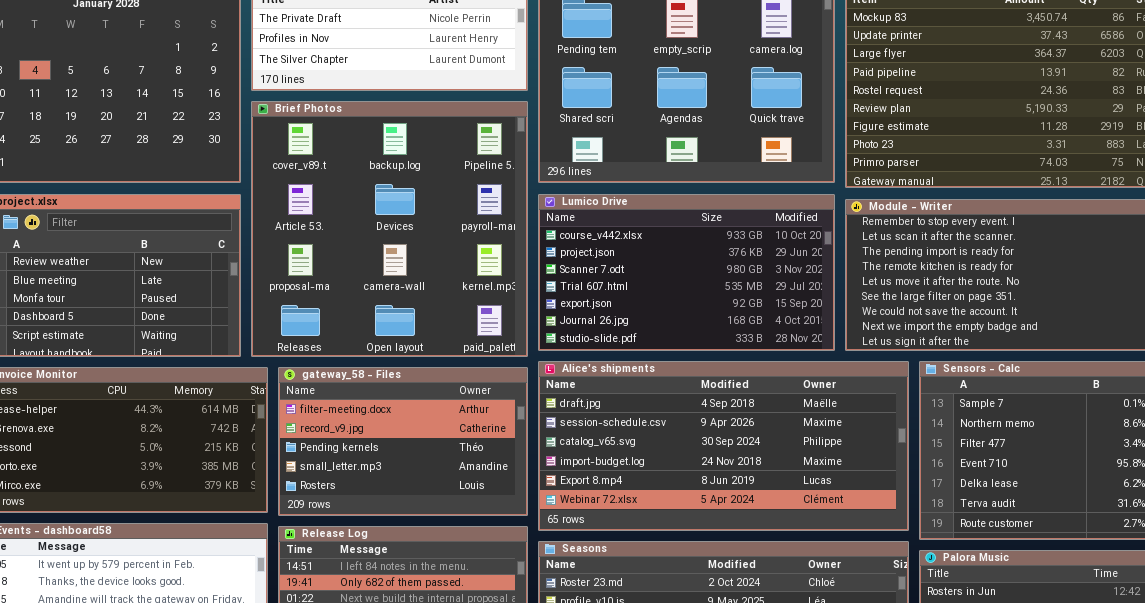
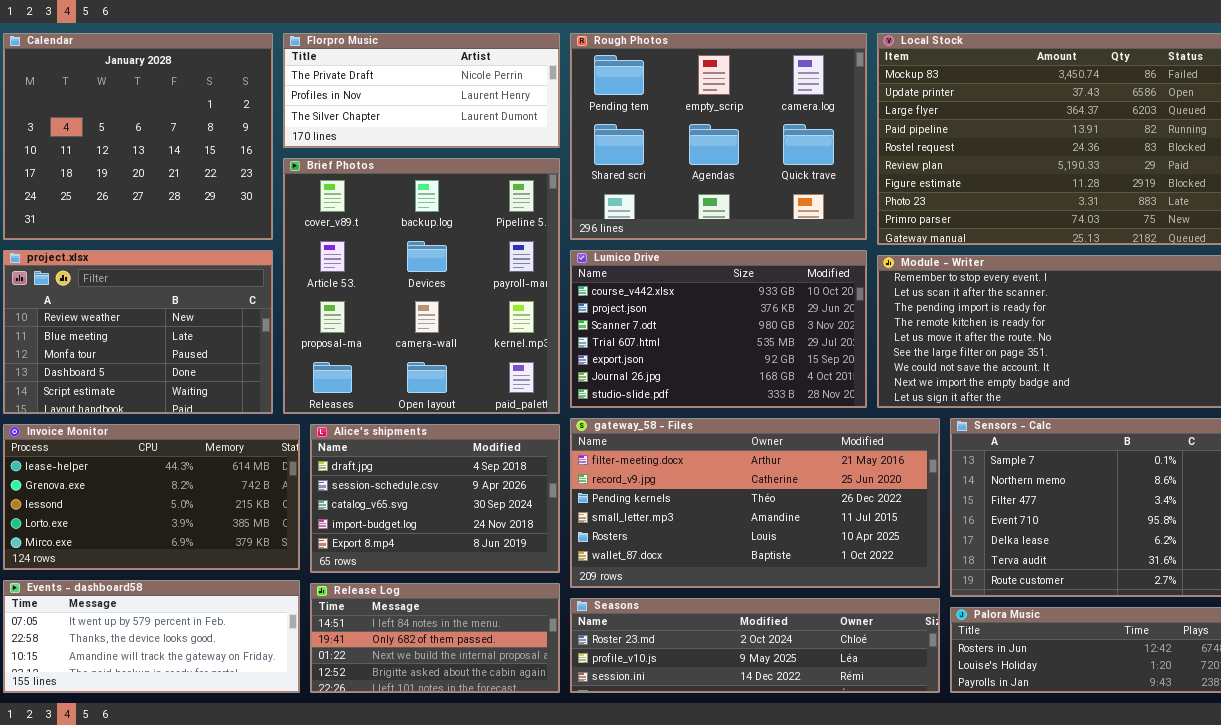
Alice's shipments: [538,361,909,531] -> [310,424,560,573], moved, resized
gateway_58 - Files: [278,367,528,516] -> [570,418,940,588], moved, resized

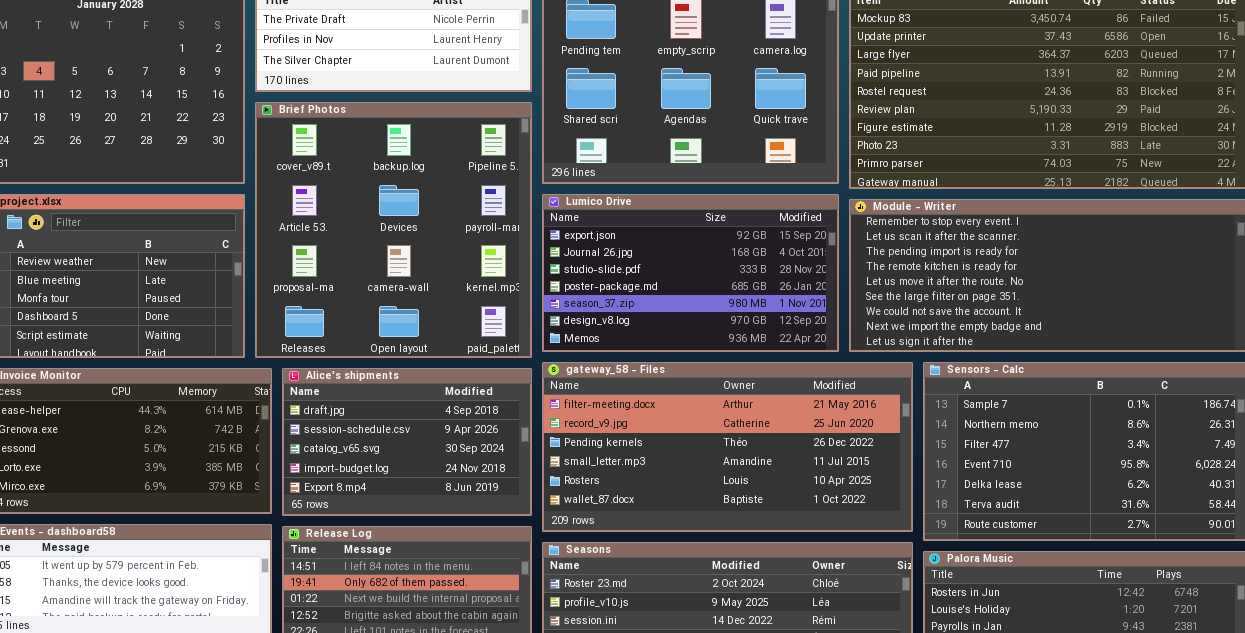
Lumico Drive: [570,250,867,408] -> [542,194,839,352], scrolled down 4 rows

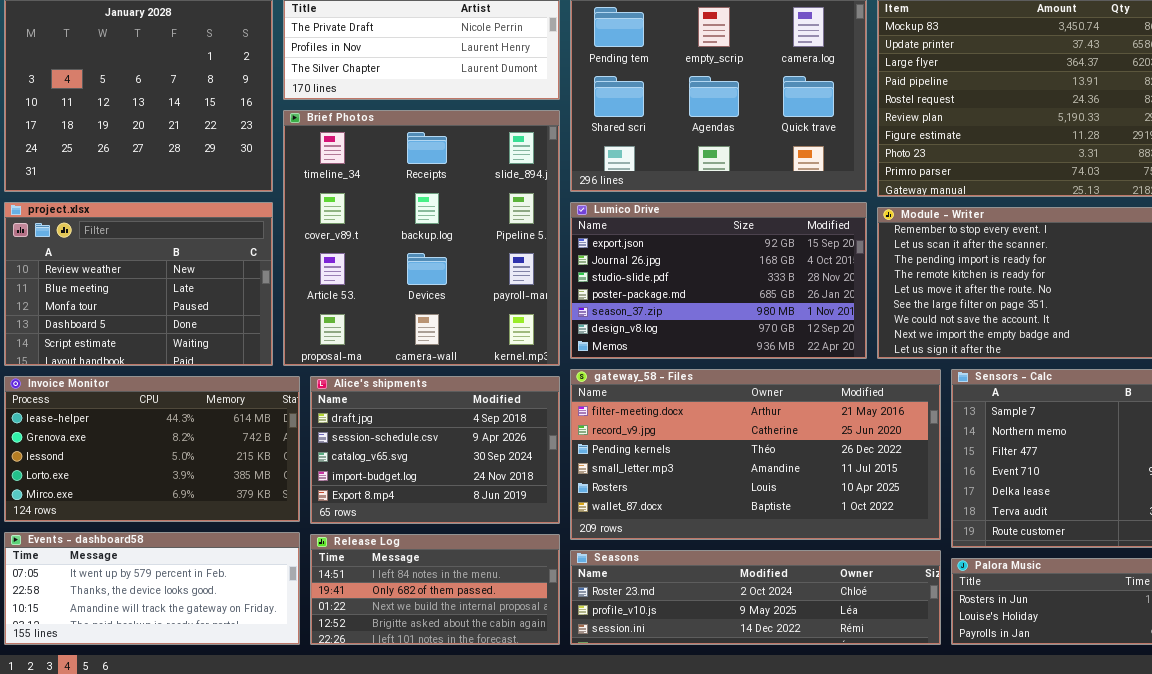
Brief Photos: [255,102,532,358] -> [283,110,560,366], scrolled up 1 row

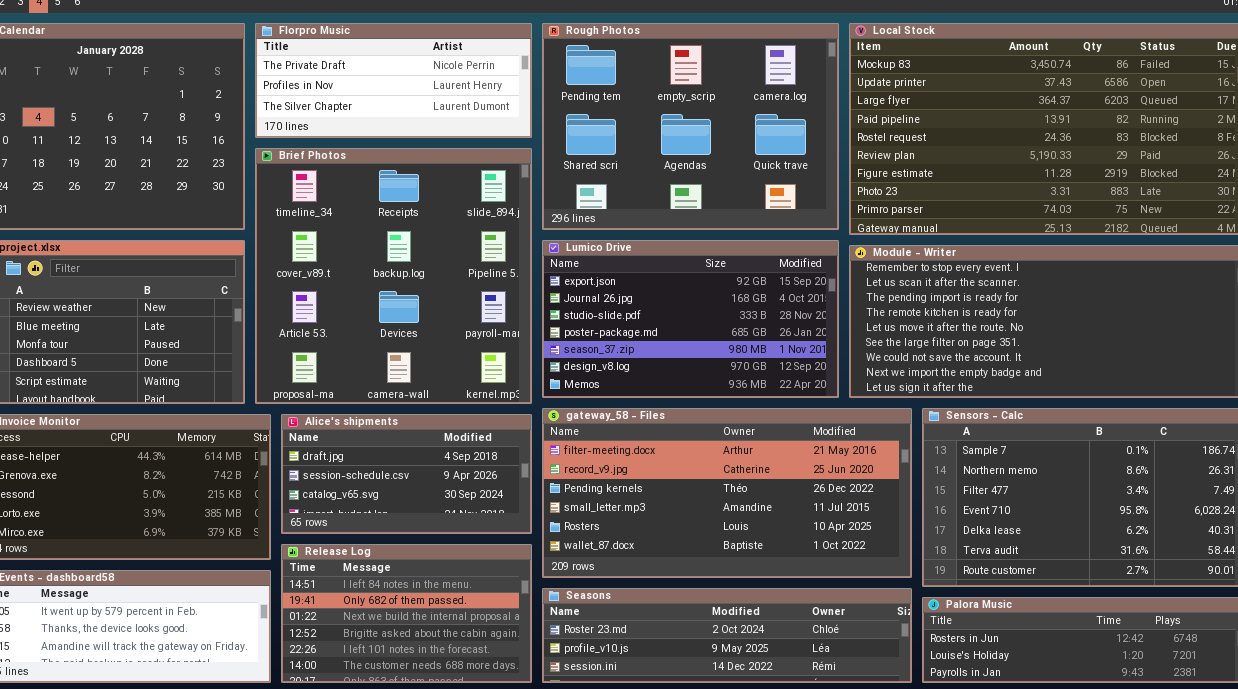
Alice's shipments: [310,376,560,524] -> [281,414,532,534], resized
Release Log: [310,534,560,645] -> [281,544,532,683], resized

